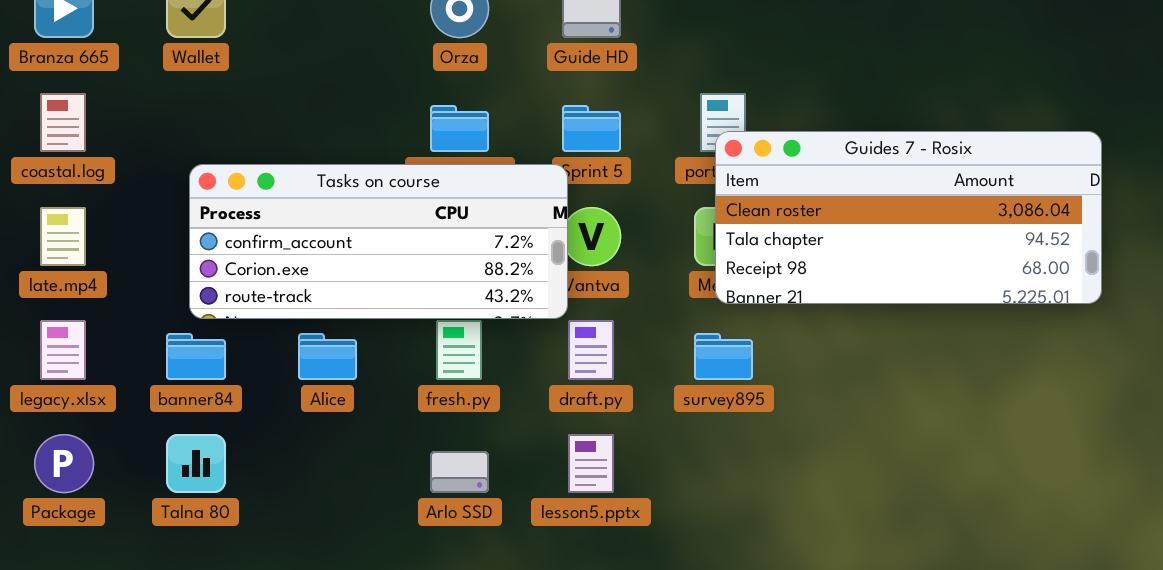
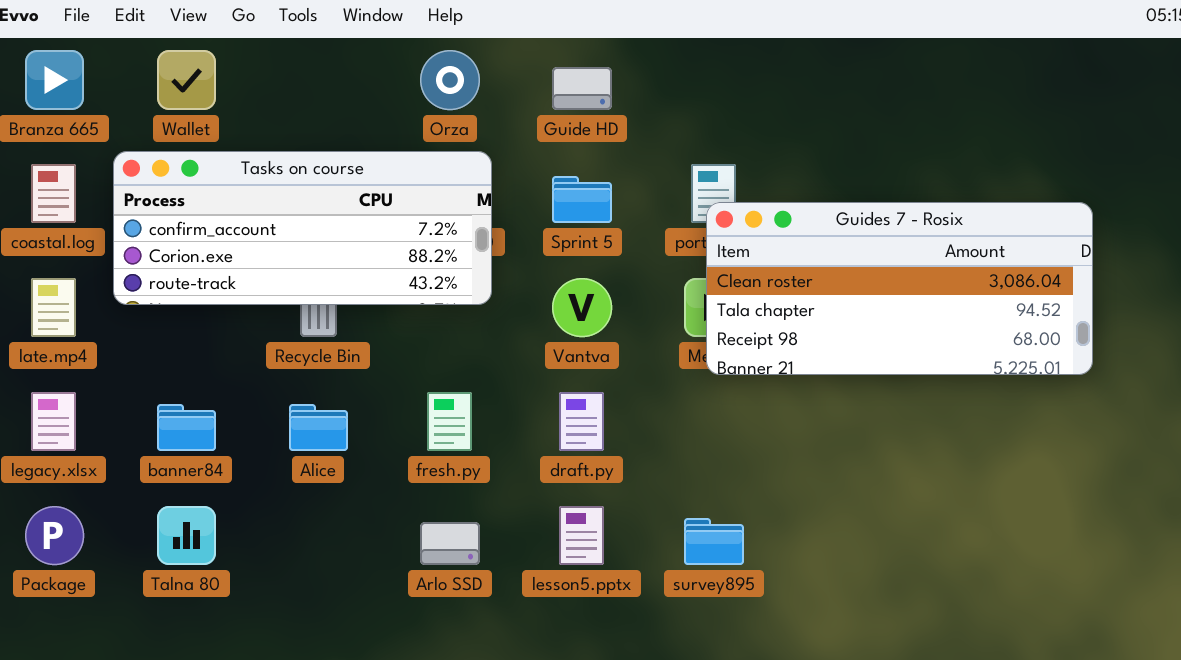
Tasks on course: [189,164,568,319] -> [113,151,492,305], moved
survey895: [694,333,753,380] -> [684,518,744,565], moved

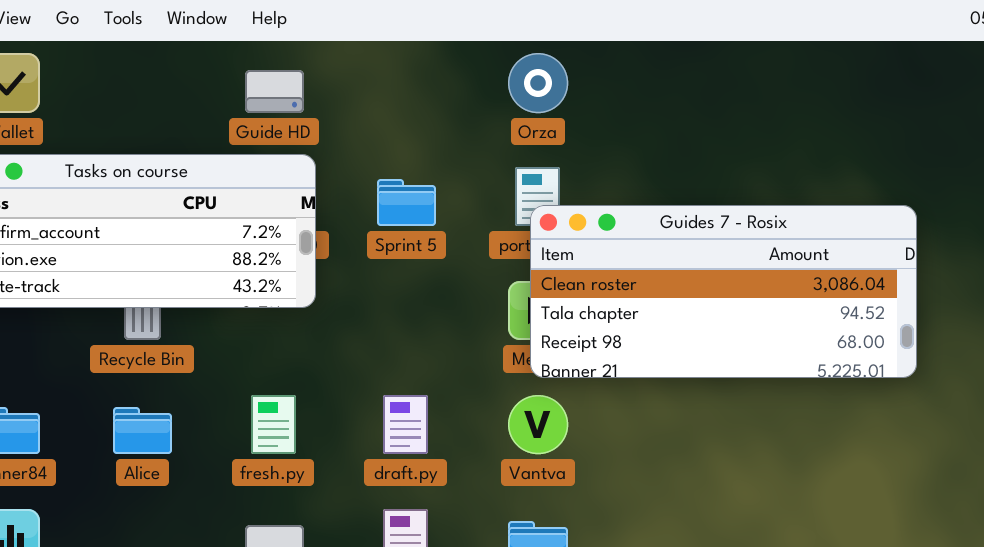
Orza: [420,50,480,110] -> [508,53,568,113], moved
Guide HD: [552,67,612,110] -> [245,70,304,113], moved
Vantva: [552,278,612,337] -> [508,395,568,454], moved

